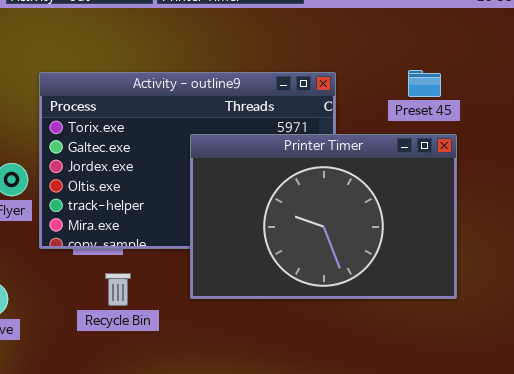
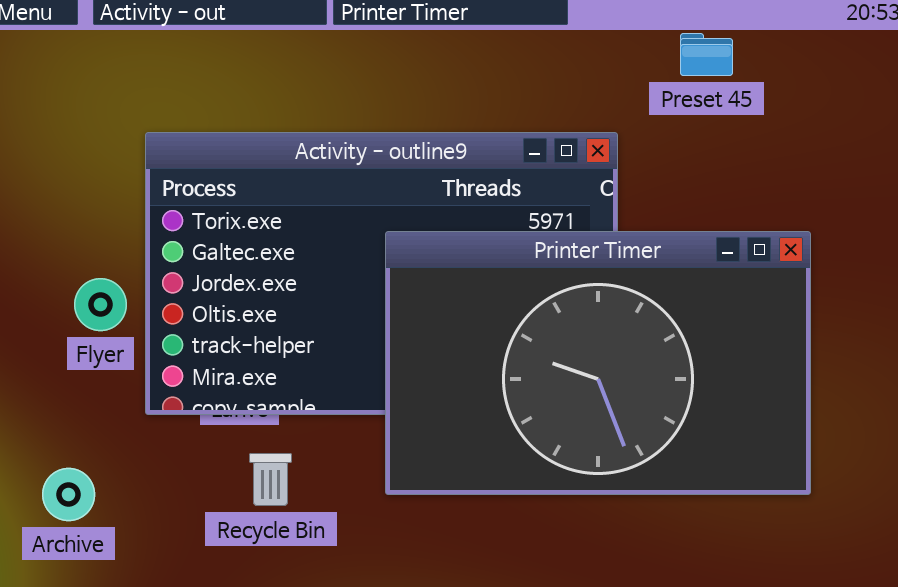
Preset 45: [408,70,441,97] -> [680,33,733,76], moved

